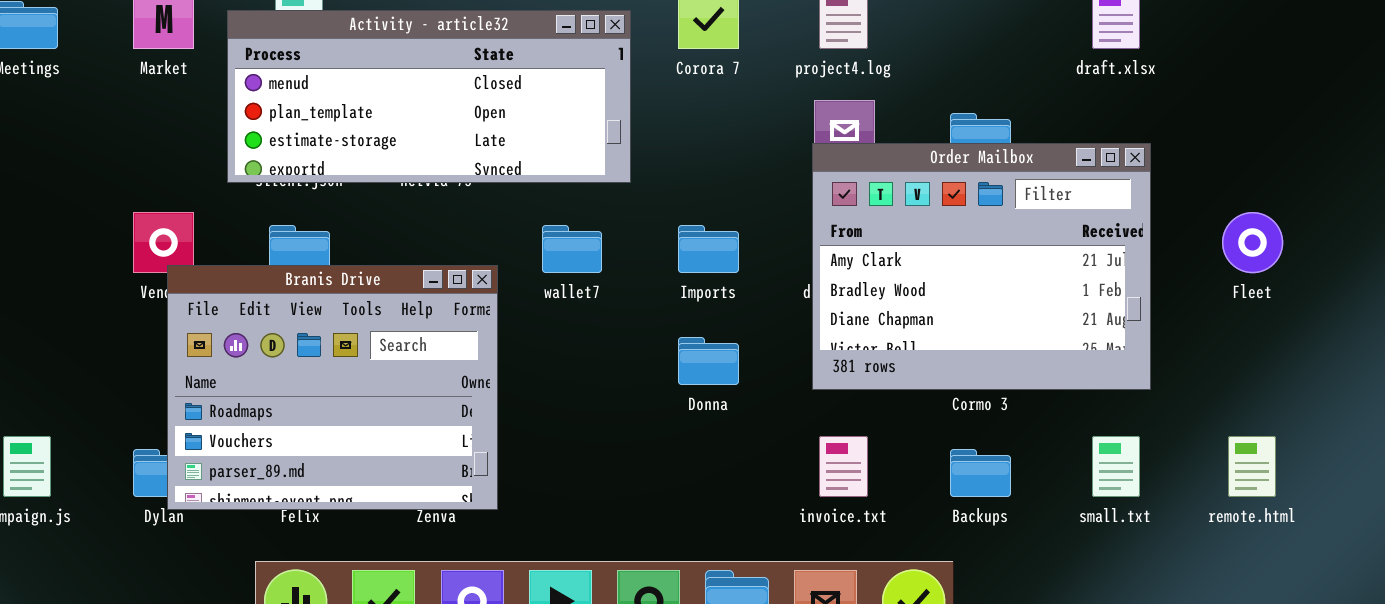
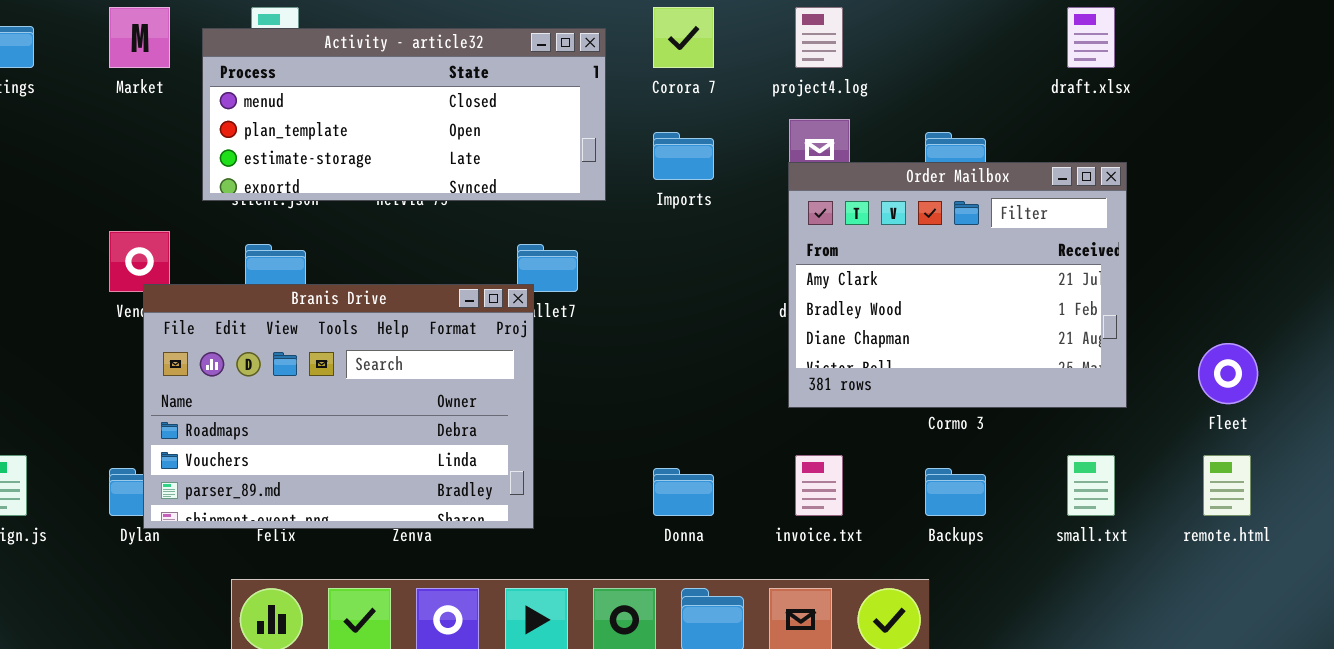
Fleet: [1222,212,1283,273] -> [1198,343,1258,404], moved
Imports: [678,225,739,273] -> [653,132,714,180], moved
Branis Drive: [167,265,498,510] -> [143,284,534,529], resized
Donna: [678,337,739,385] -> [653,468,714,516], moved

